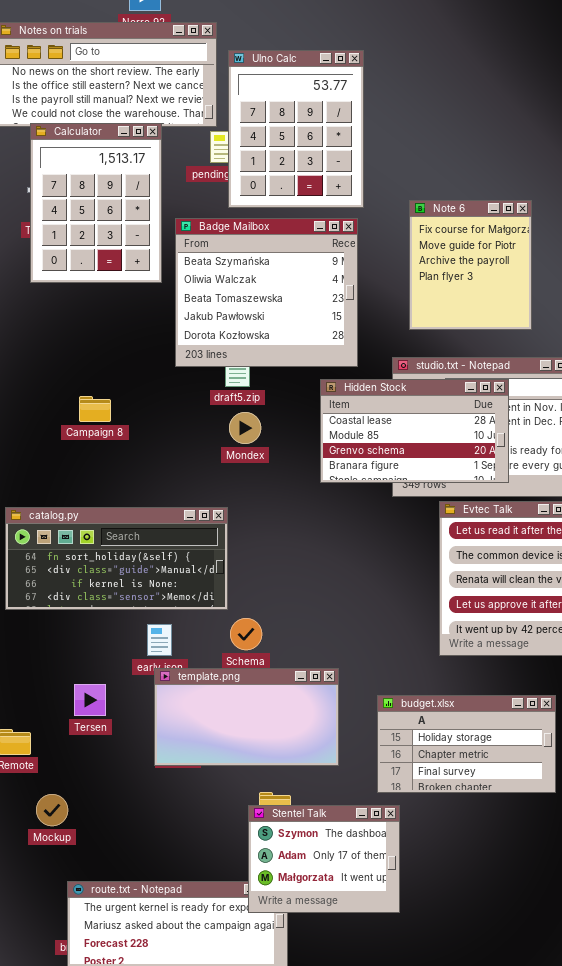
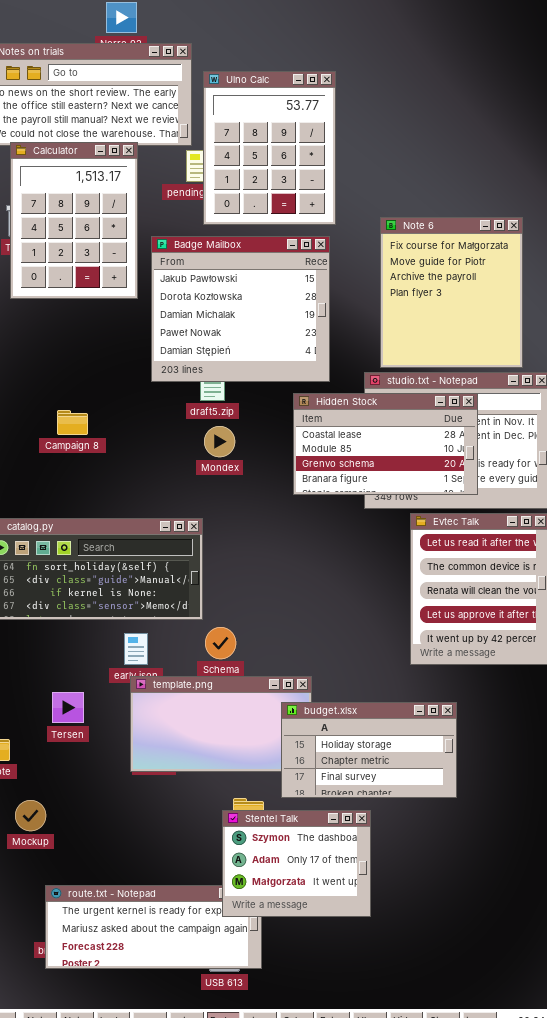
Note 6: [409,200,532,330] -> [380,217,523,368], resized
Badge Mailbox: [175,218,358,367] -> [151,236,330,382], scrolled down 3 rows
budget.xlsx: [377,695,556,793] -> [281,702,457,798], moved

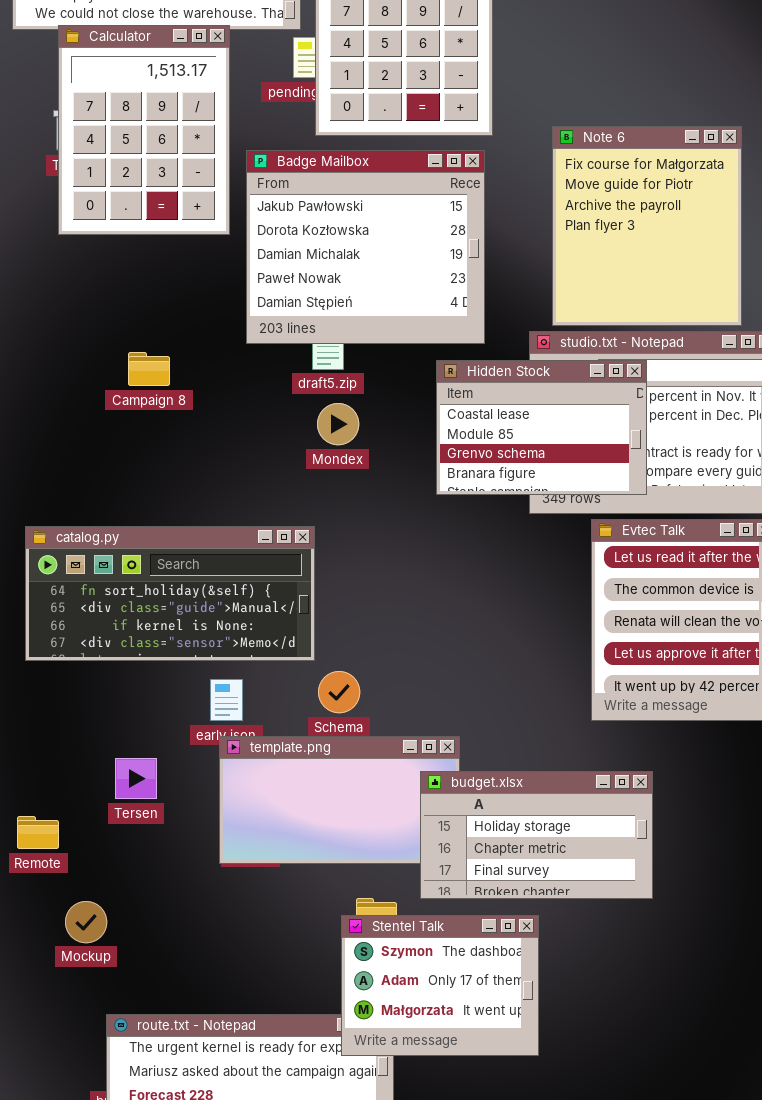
Hidden Stock: [293,393,478,495] -> [436,360,647,495], resized
Campaign 8: [57,410,88,435] -> [128,352,170,386], moved

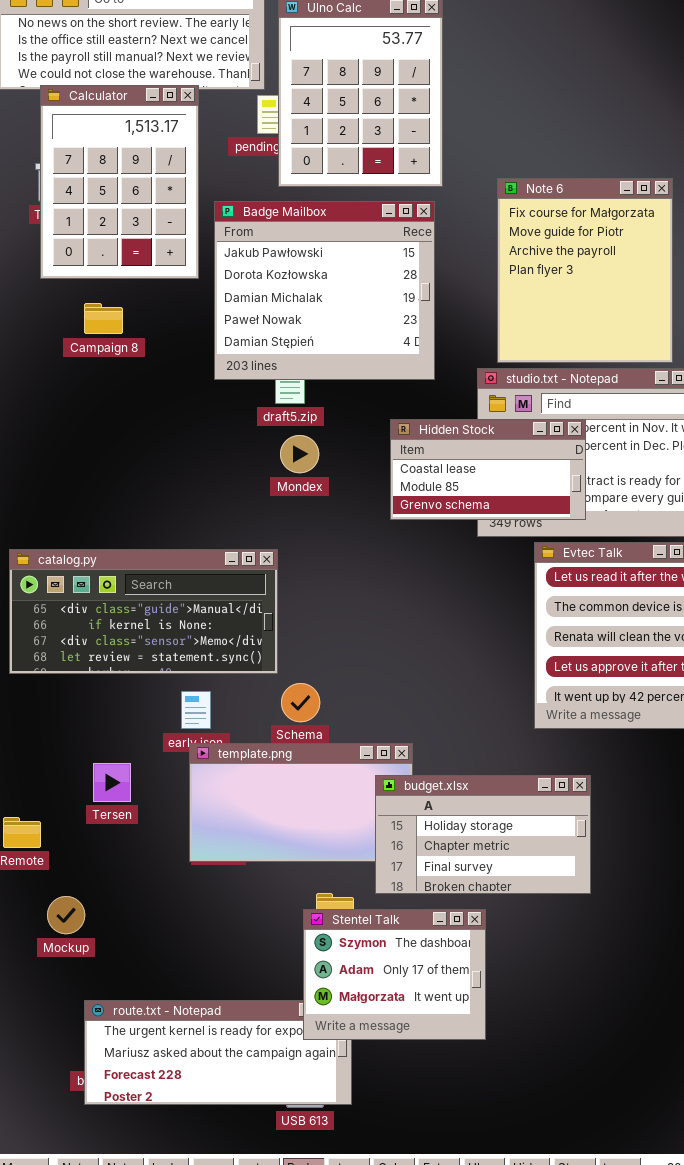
Campaign 8: [128,352,170,386] -> [84,303,123,334], moved
Hidden Stock: [436,360,647,495] -> [390,419,586,520], resized
catalog.py: [25,526,315,661] -> [9,549,278,674], scrolled down 1 row

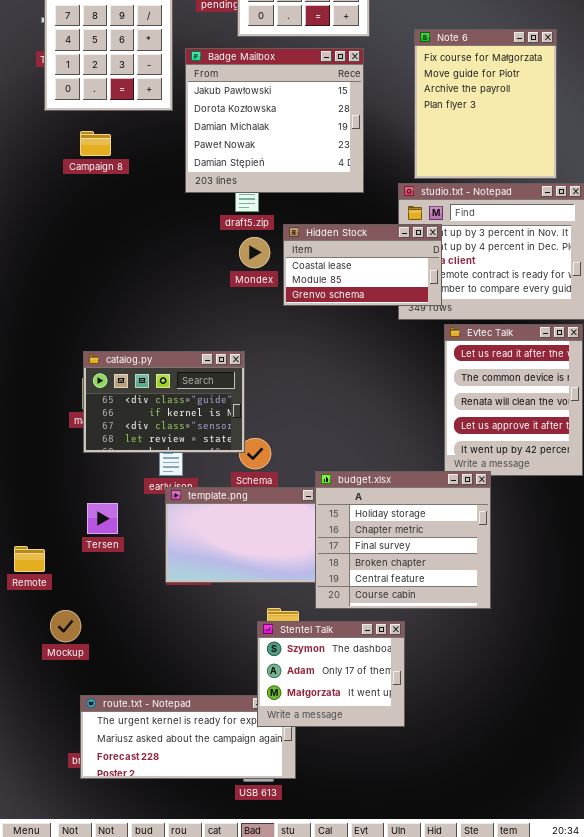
Hidden Stock: [390,419,586,520] -> [283,224,442,306], moved
catalog.py: [9,549,278,674] -> [83,351,245,453], moved, resized
budget.xlsx: [375,775,591,894] -> [315,471,491,609], resized

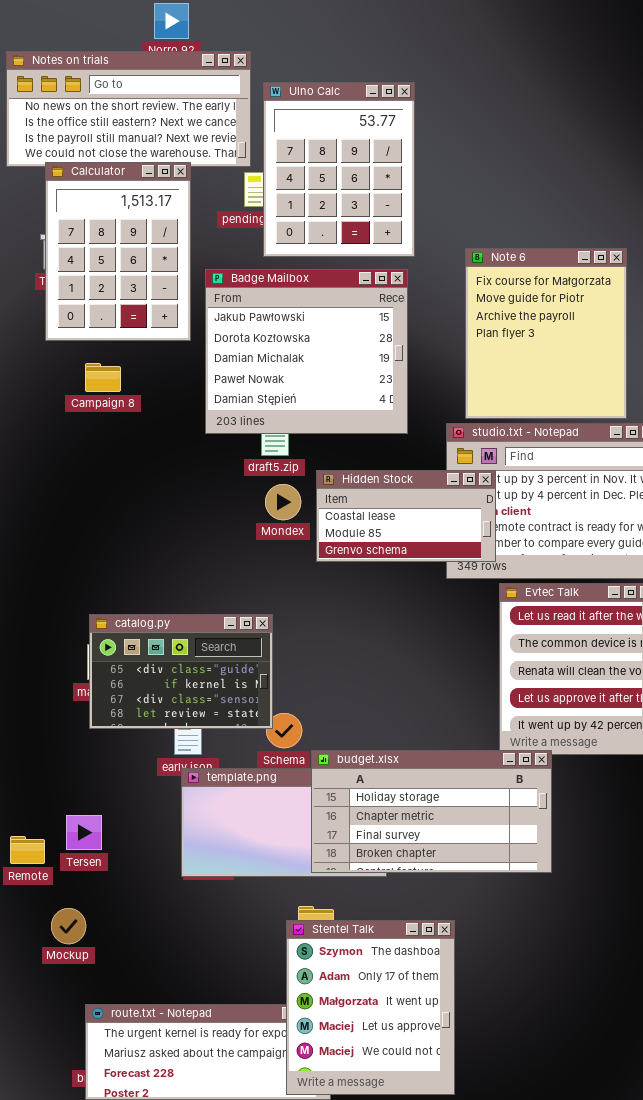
budget.xlsx: [315,471,491,609] -> [311,750,552,873], resized
Tersen: [87,503,118,534] -> [66,815,102,850], moved
Stentel Talk: [257,621,405,727] -> [286,920,455,1095], resized

